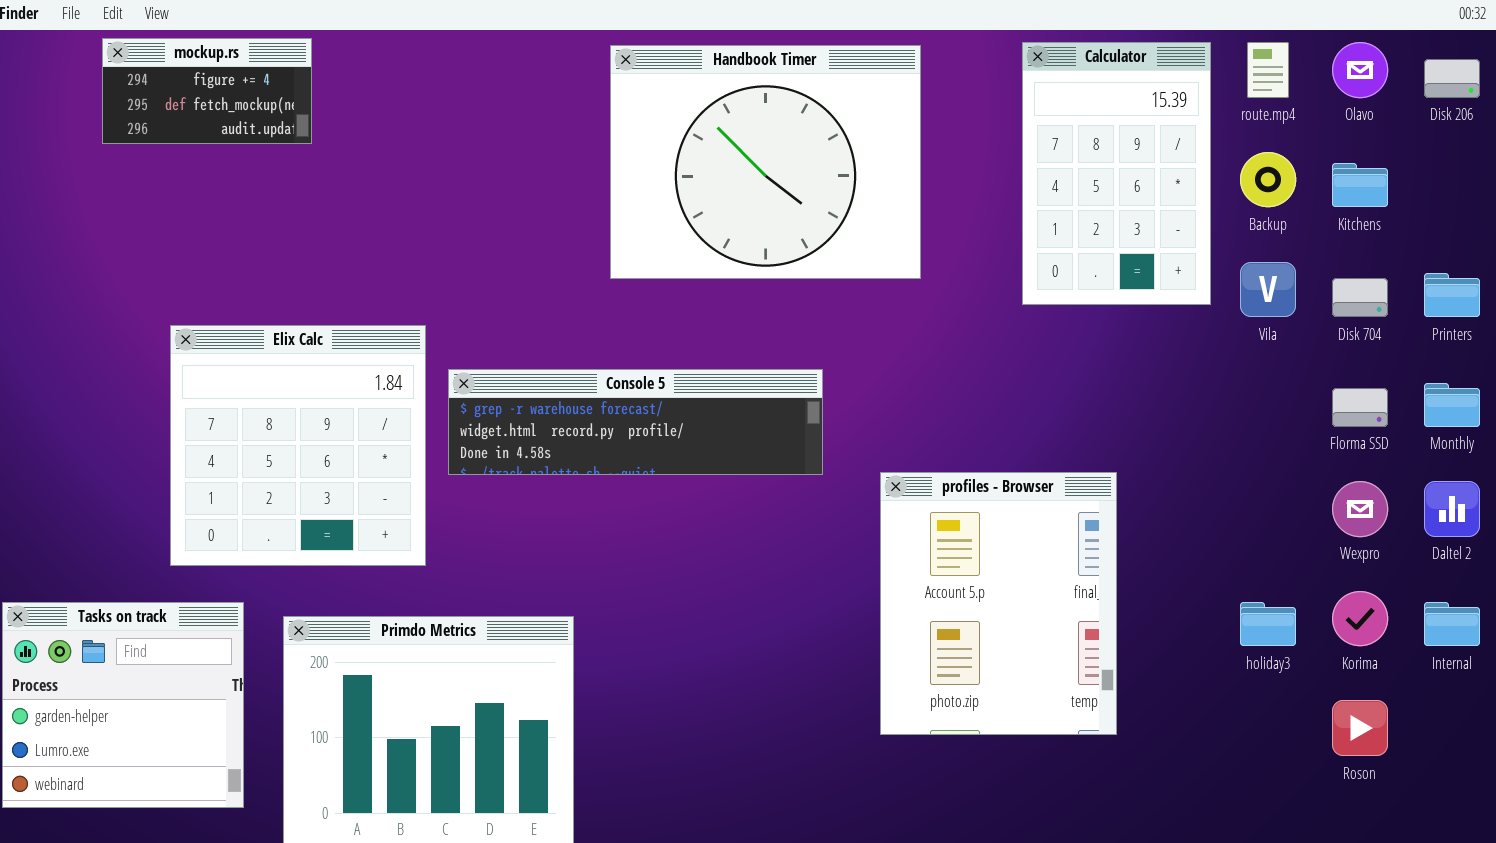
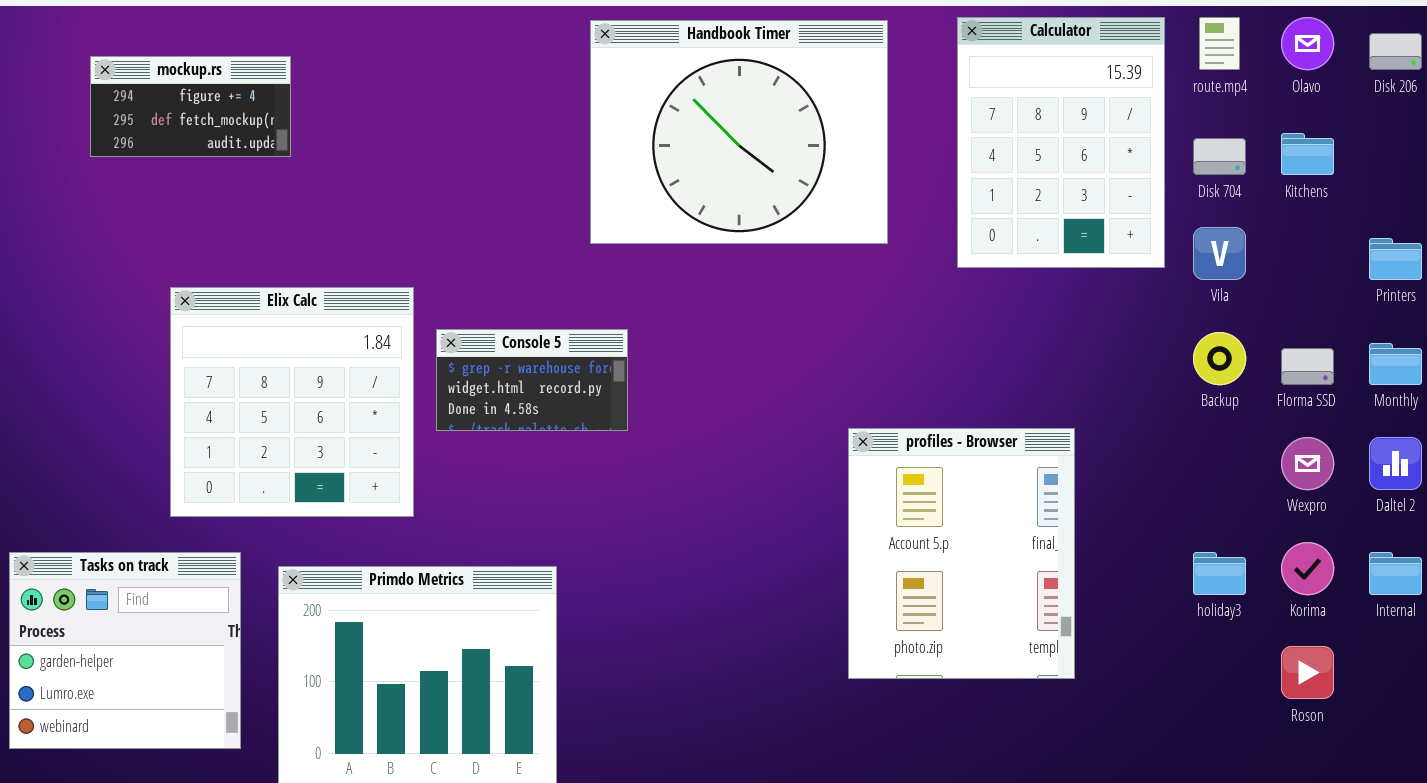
mockup.rs: [102,38,312,144] -> [90,56,291,157], moved
Calculator: [1022,42,1211,305] -> [957,17,1165,268], resized
Backup: [1240,152,1296,207] -> [1193,332,1246,385], moved
Disk 704: [1332,278,1388,317] -> [1193,138,1246,175], moved
Console 5: [448,369,823,475] -> [436,329,628,431], resized

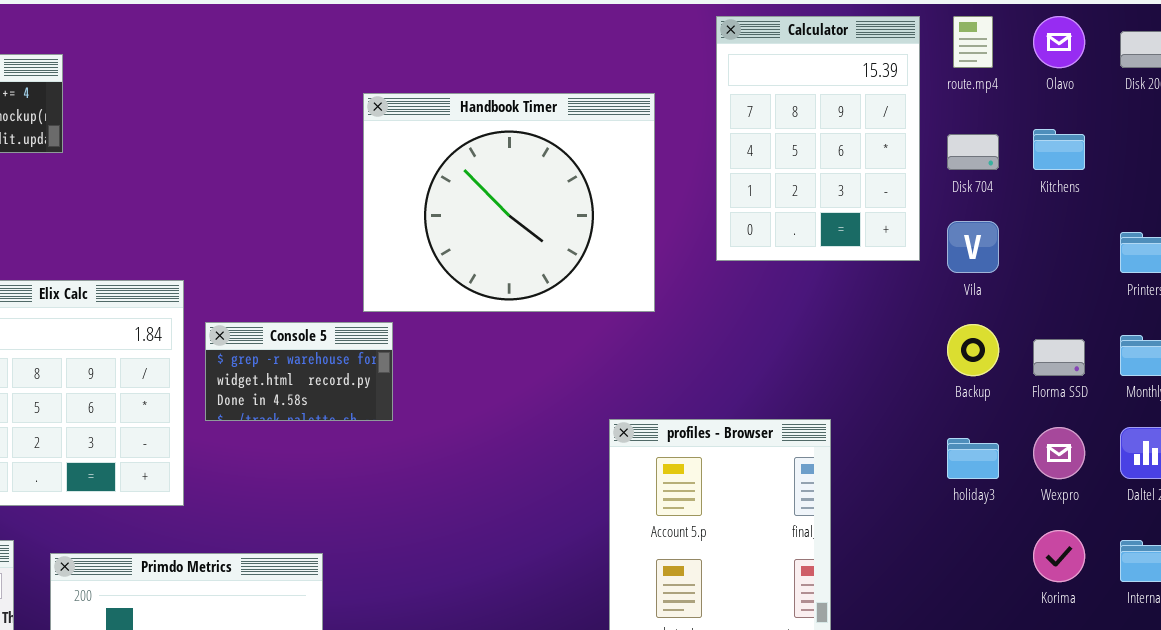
Handbook Timer: [590,20,888,244] -> [363,93,655,312], moved
holiday3: [1193,552,1246,595] -> [947,438,999,479], moved

